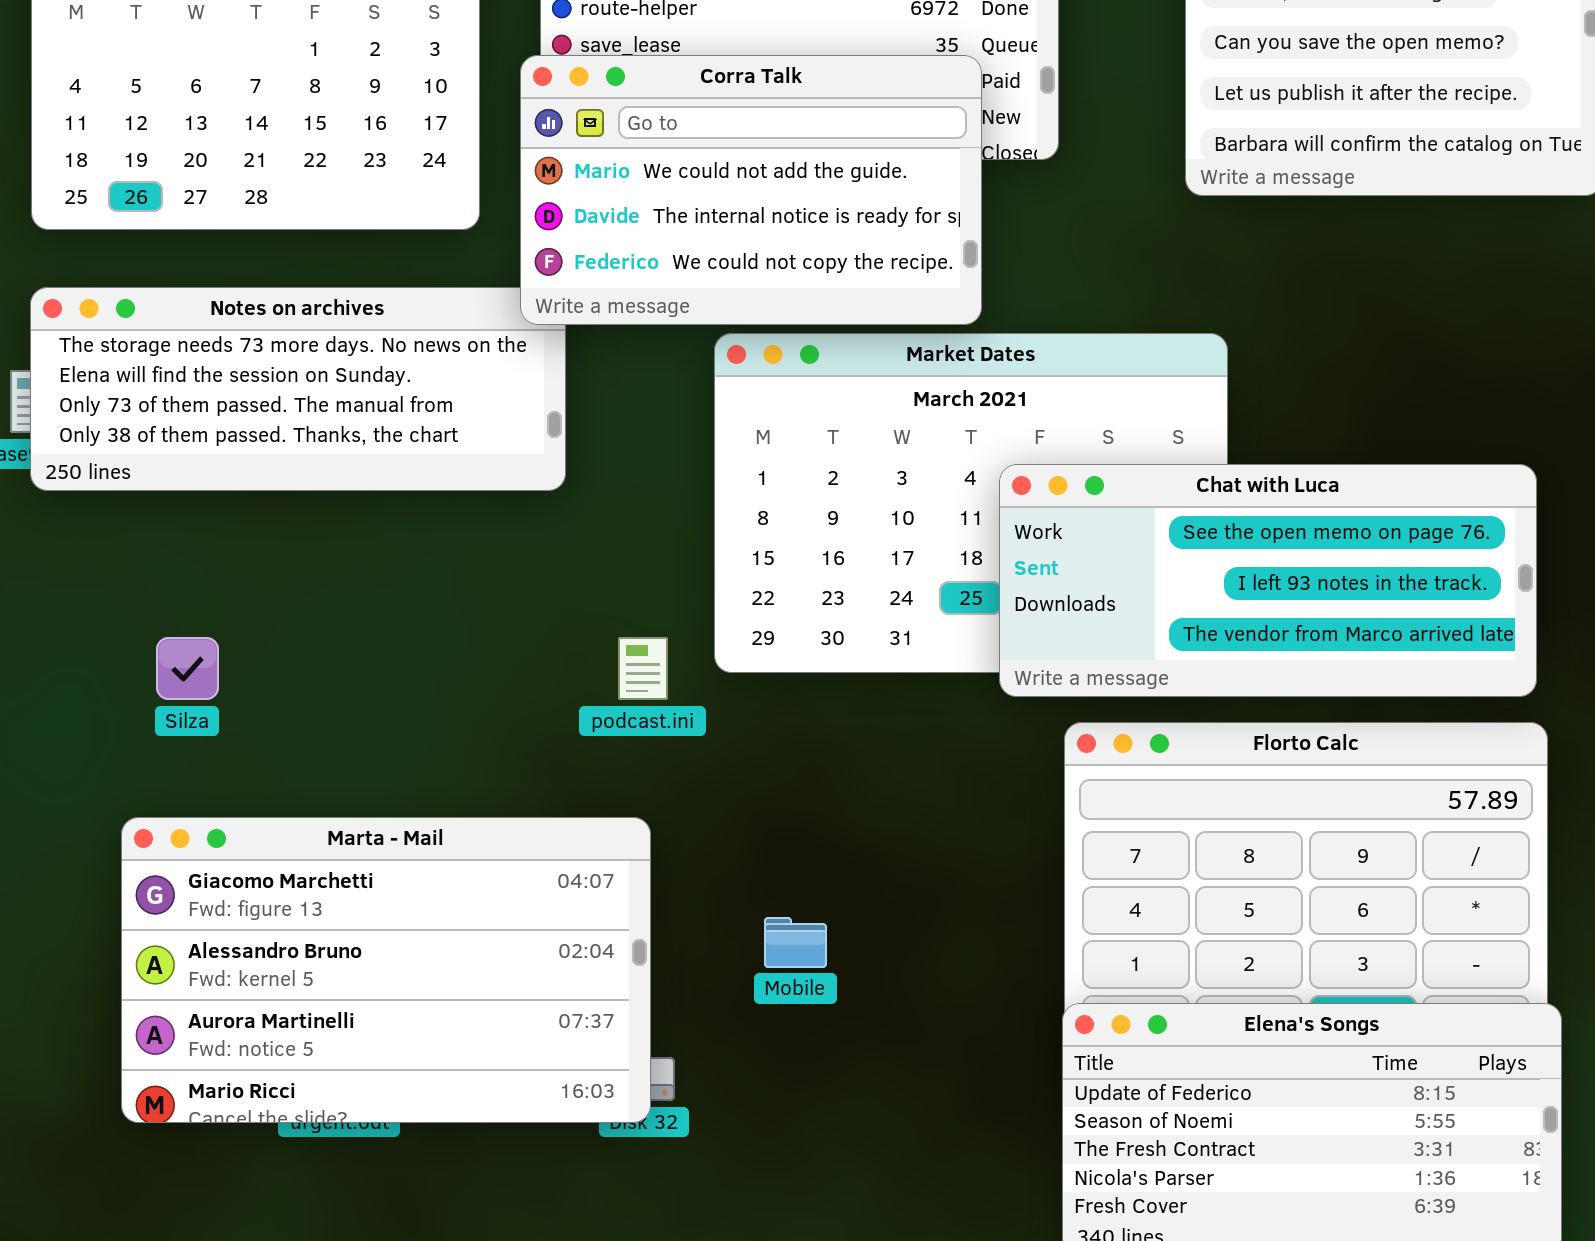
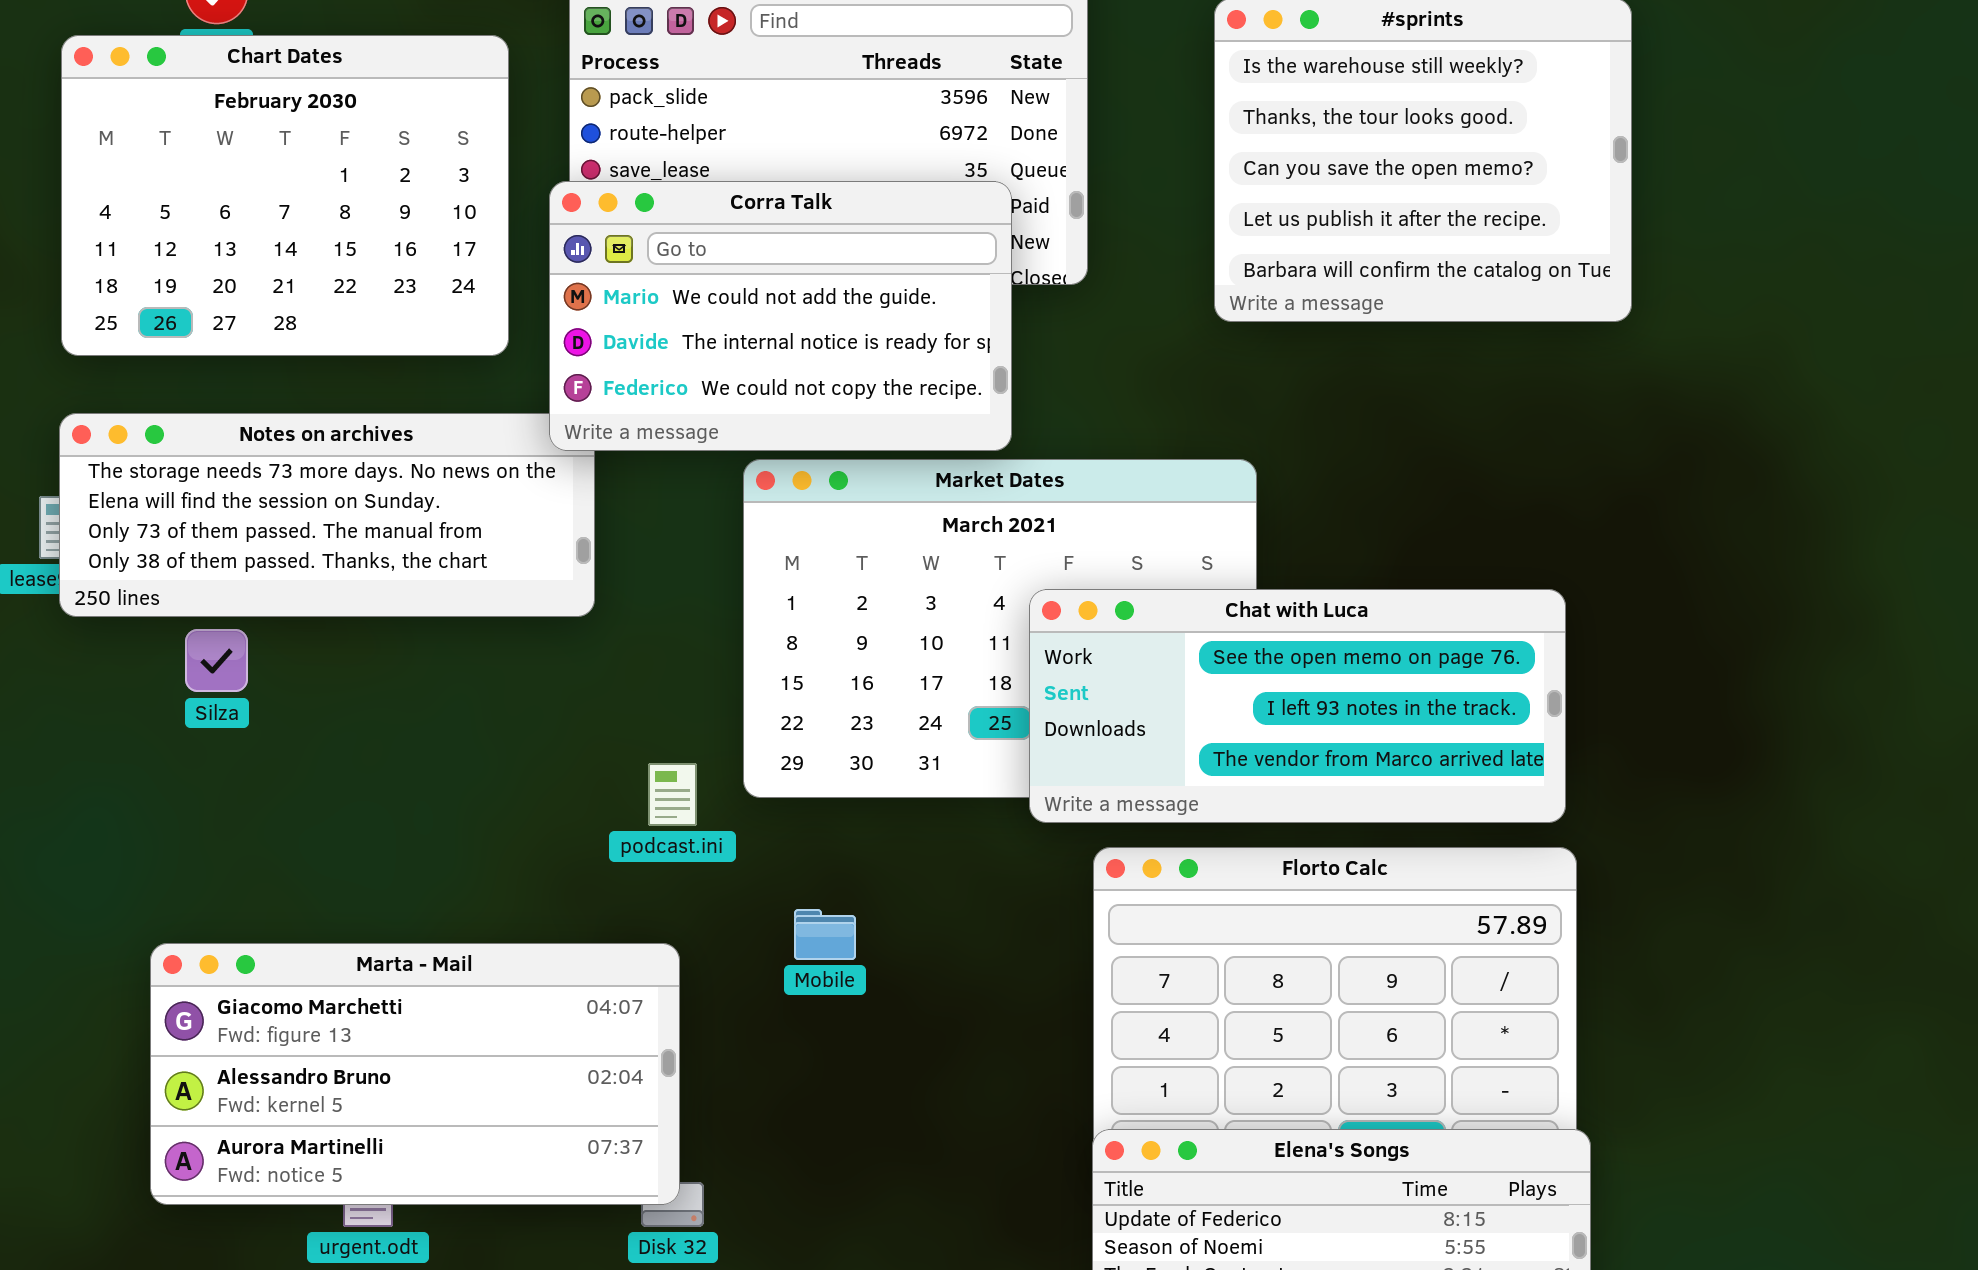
Silza: [156,637,219,700] -> [185,629,248,692], moved
Marta - Mail: [121,817,651,1123] -> [150,943,680,1205], resized
Mobile: [764,917,827,968] -> [794,909,856,960], moved

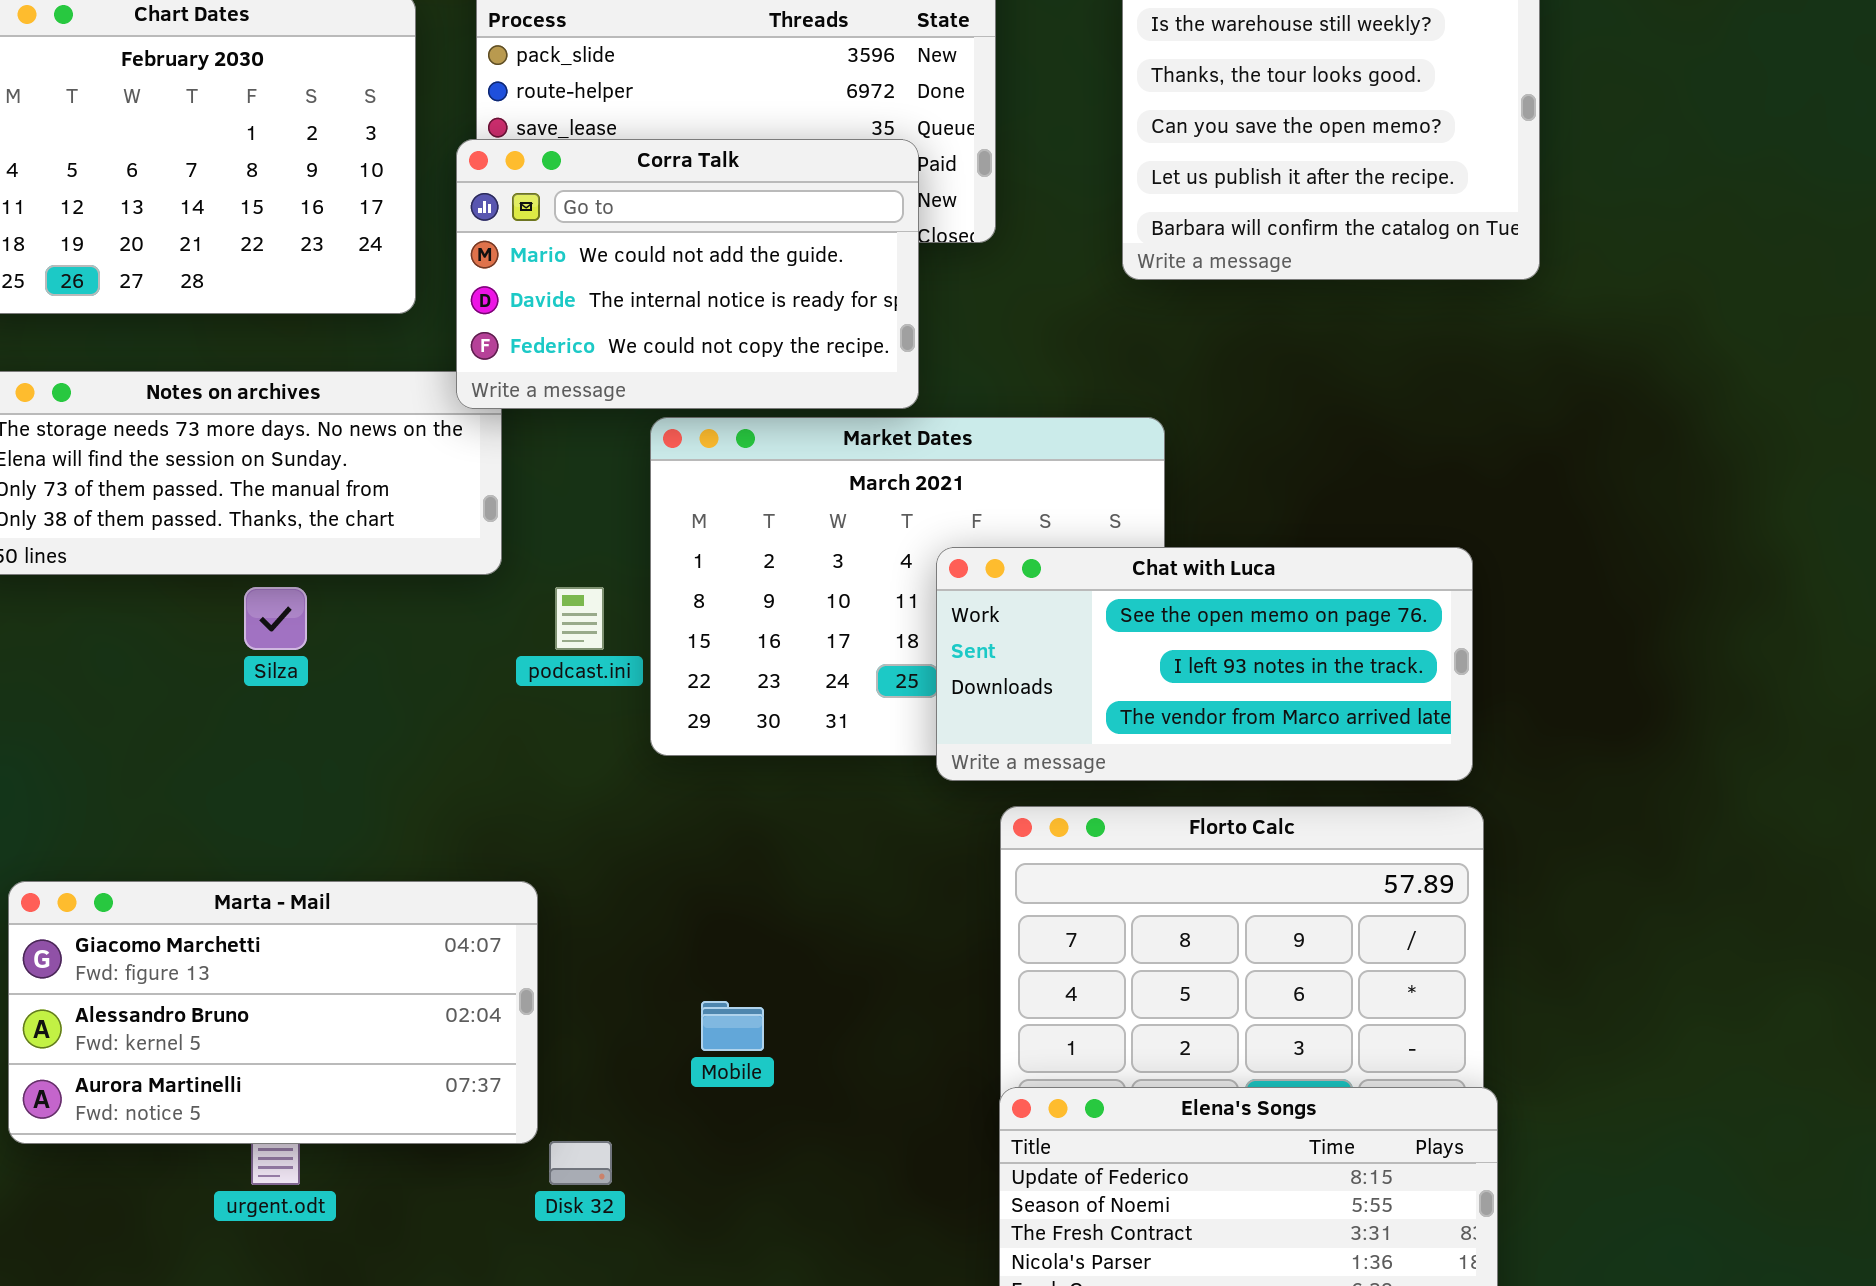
Silza: [185,629,248,692] -> [244,587,307,650], moved
podcast.ini: [648,763,697,826] -> [555,587,604,650], moved
Mobile: [794,909,856,960] -> [701,1001,764,1051], moved
Marta - Mail: [150,943,680,1205] -> [8,881,538,1144], moved

